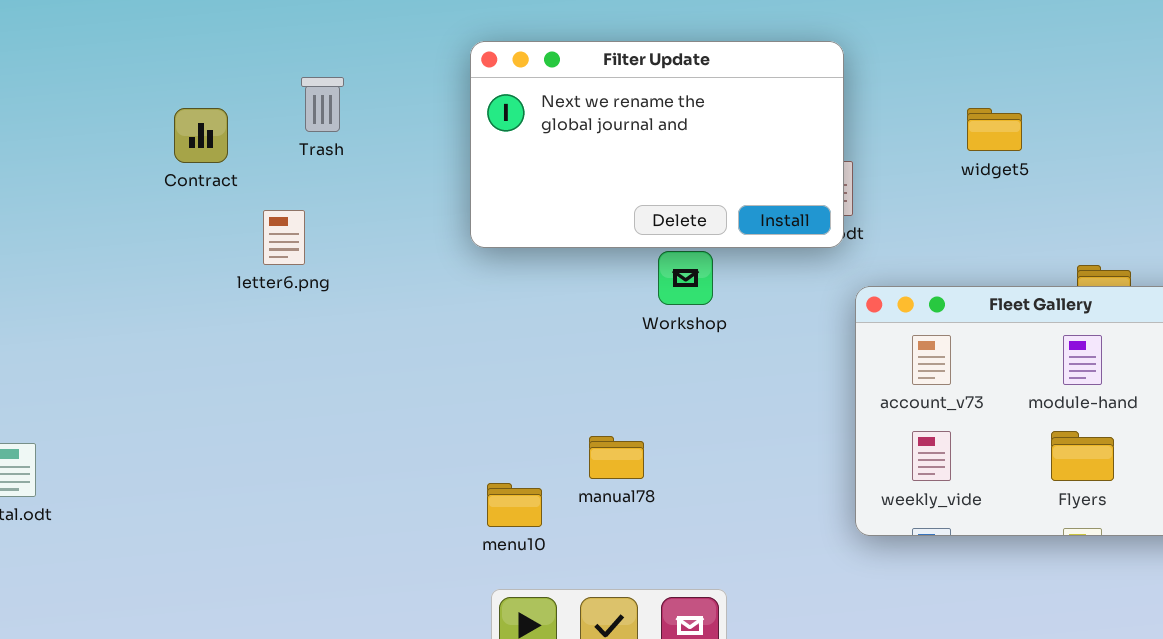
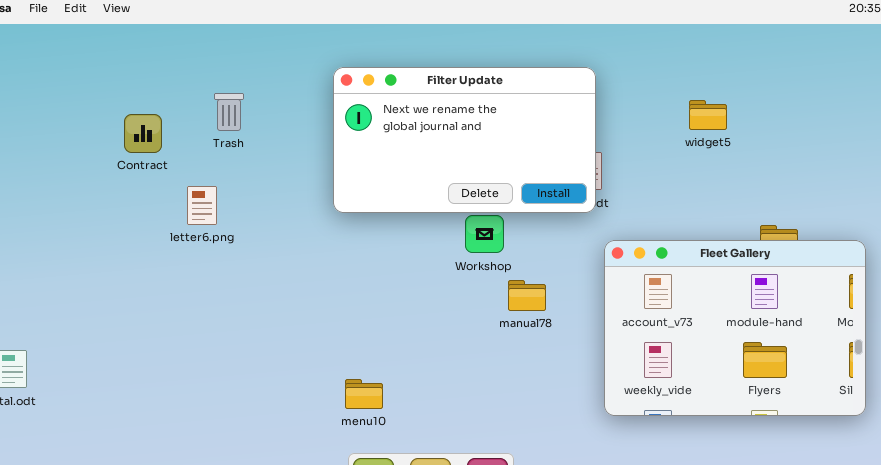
widget5: [967,108,1022,151] -> [689,100,727,130], moved
manual78: [589,436,644,479] -> [508,280,546,311], moved

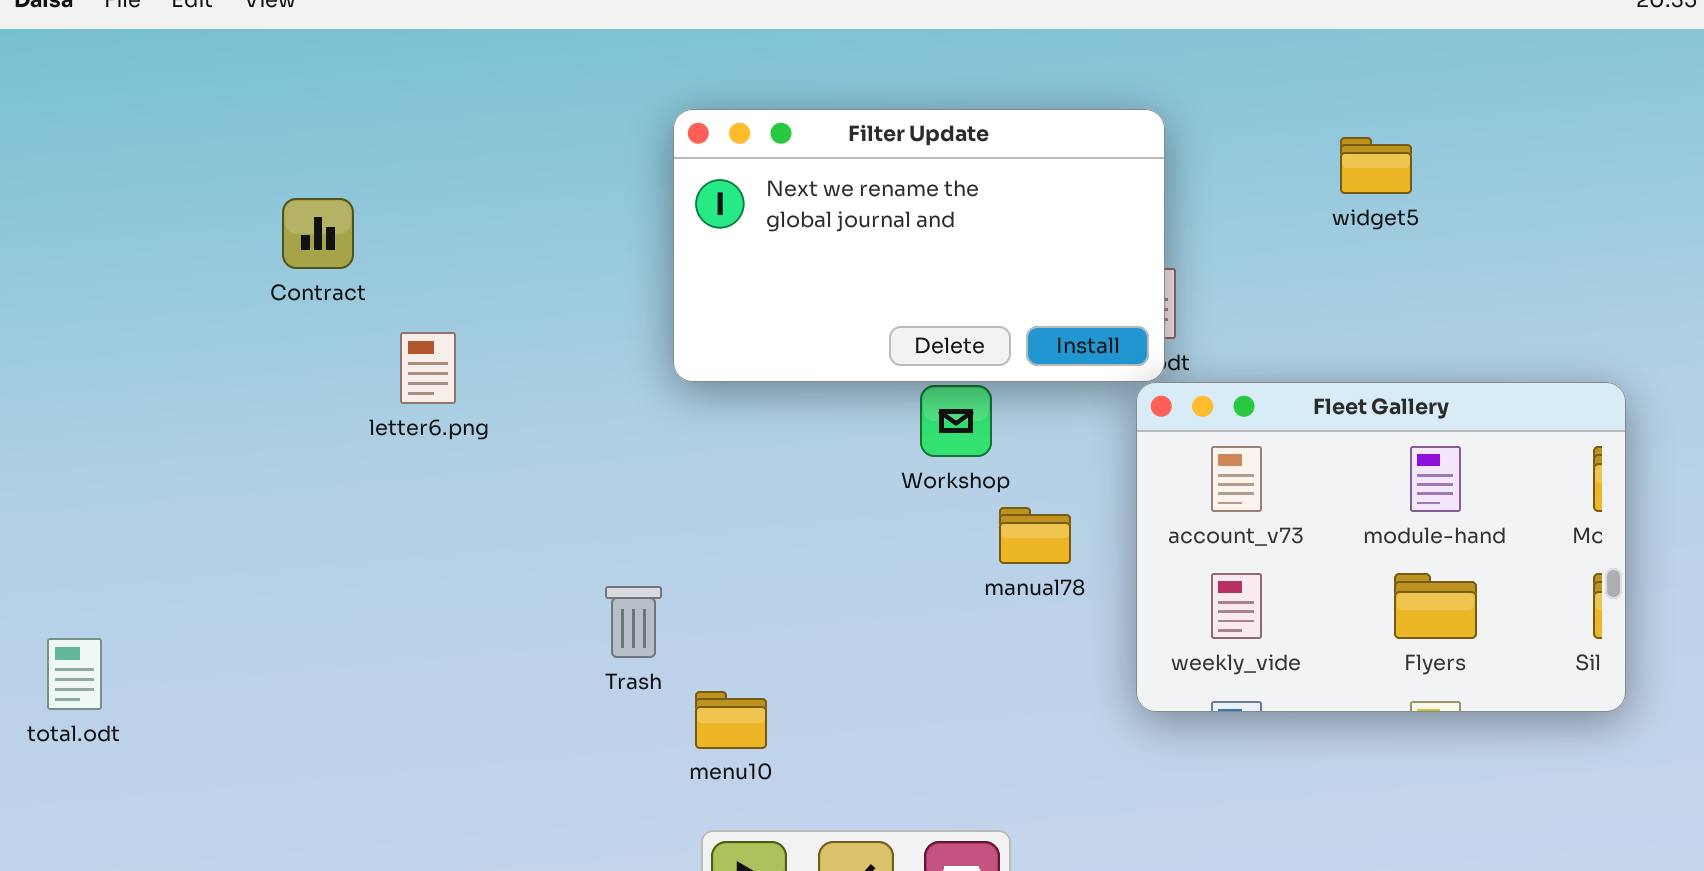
Trash: [214,93,244,131] -> [605,586,662,658], moved
widget5: [689,100,727,130] -> [1340,137,1412,194], moved
Fleet Gallery: [604,240,866,416] -> [1136,382,1626,712], moved

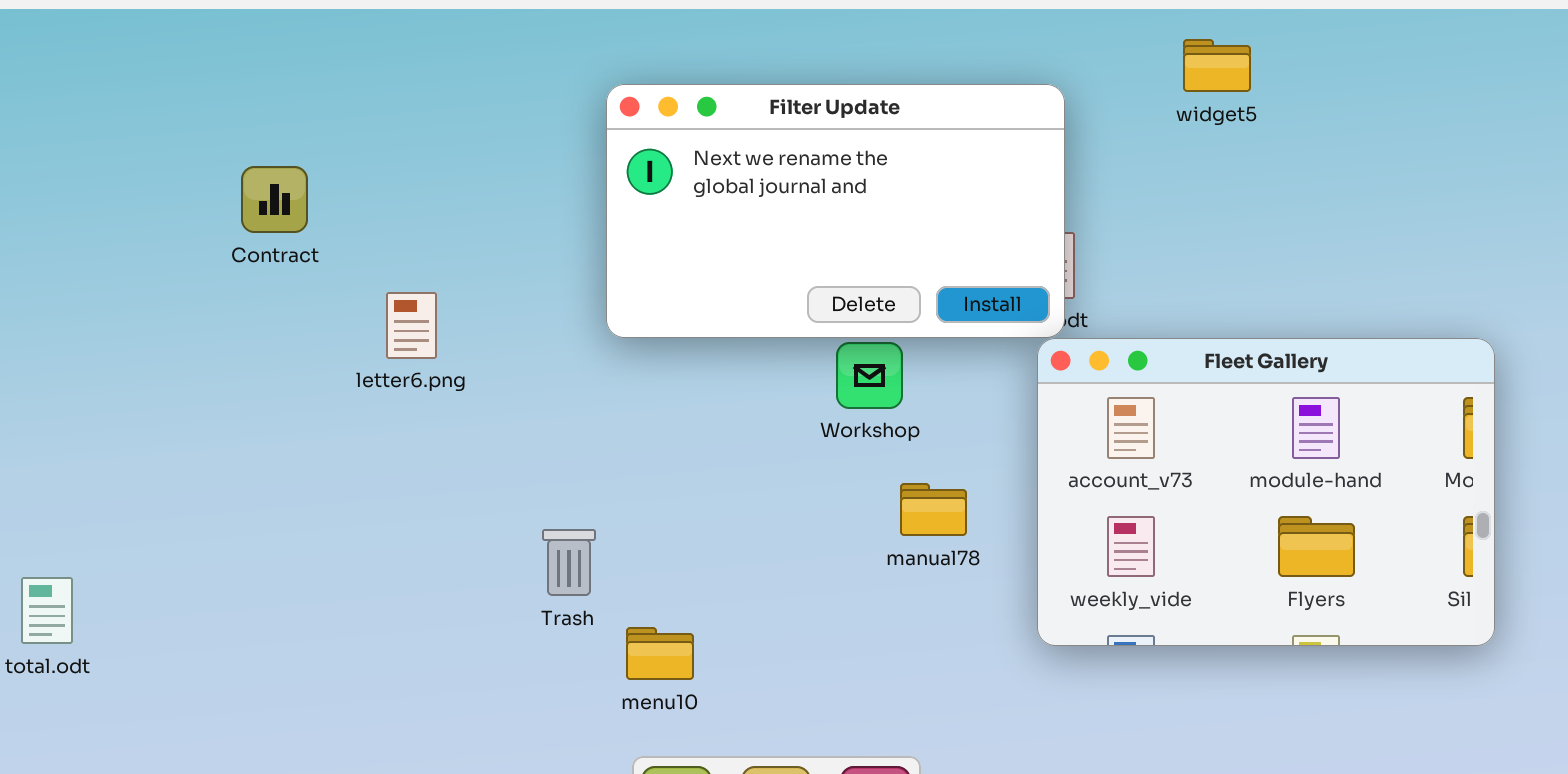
widget5: [1340,137,1412,194] -> [1183,39,1251,92], moved
letter6.png: [400,332,456,404] -> [386,292,437,359], moved
manual78: [999,507,1071,564] -> [900,483,967,536], moved

